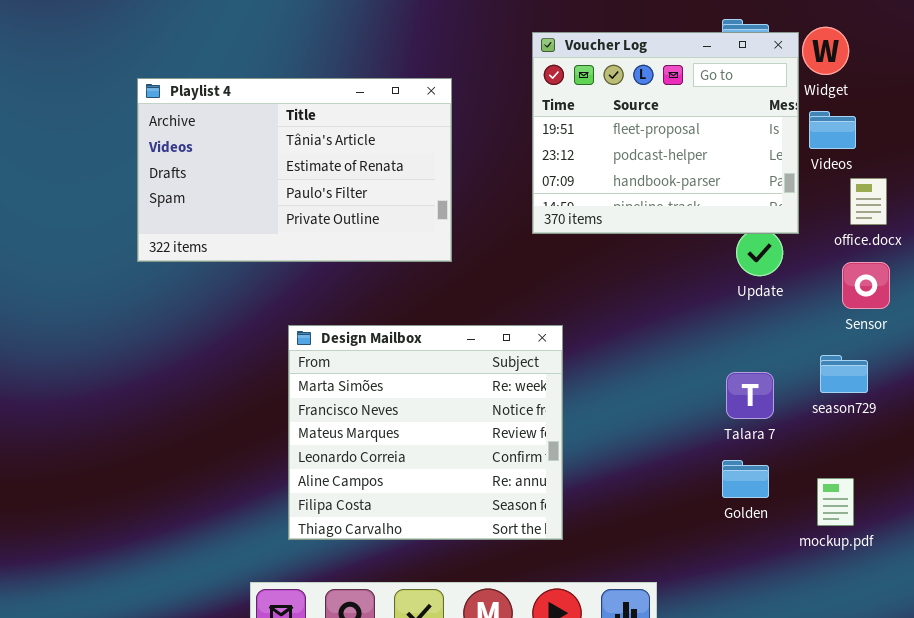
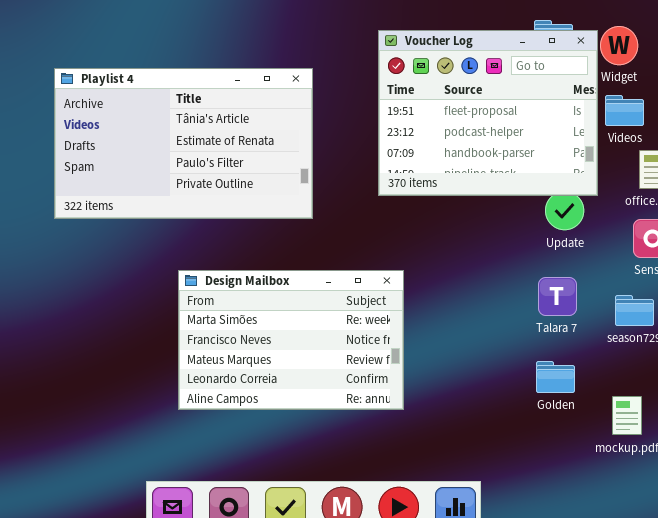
Design Mailbox: [288,325,563,540] -> [178,270,404,410], resized
Talara 7: [726,372,774,419] -> [538,277,577,316], moved
Golden: [722,460,769,498] -> [536,361,575,393], moved

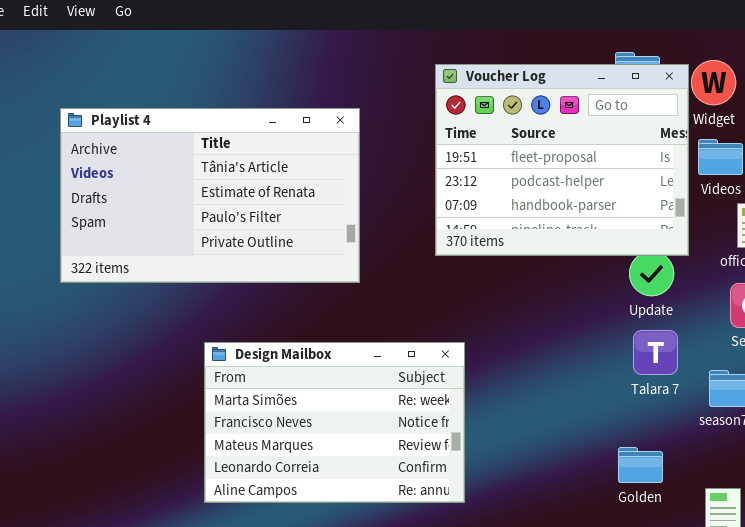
Talara 7: [538,277,577,316] -> [633,330,678,375], moved

